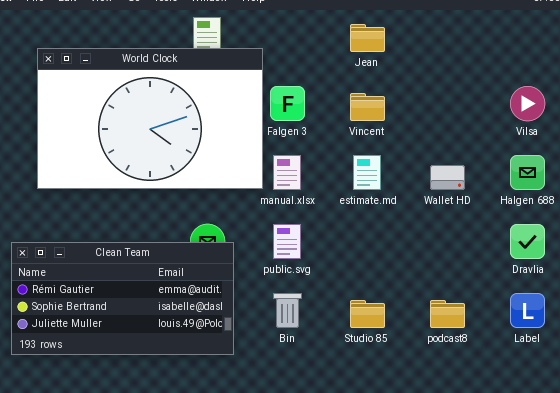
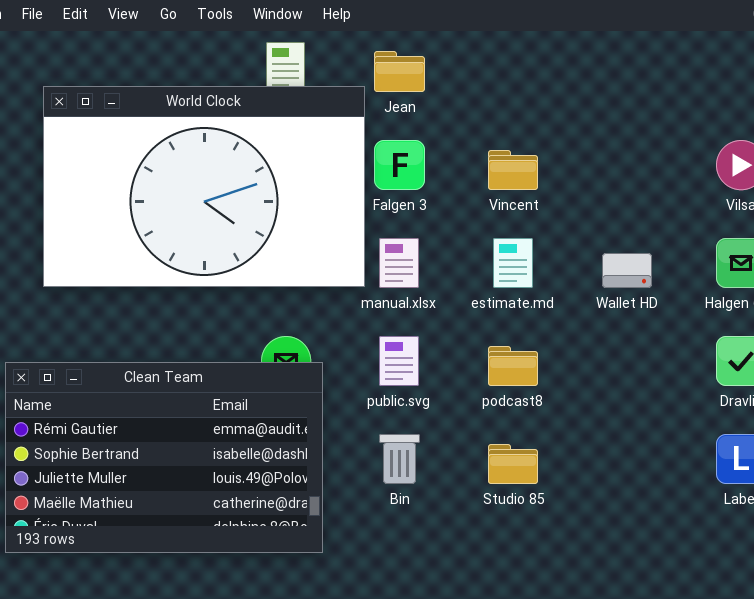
Jean: [350,24,385,52] -> [374,51,425,92], moved
Clean Team: [11,242,234,355] -> [5,362,323,553], resized
podcast8: [430,300,465,328] -> [488,346,538,386], moved

